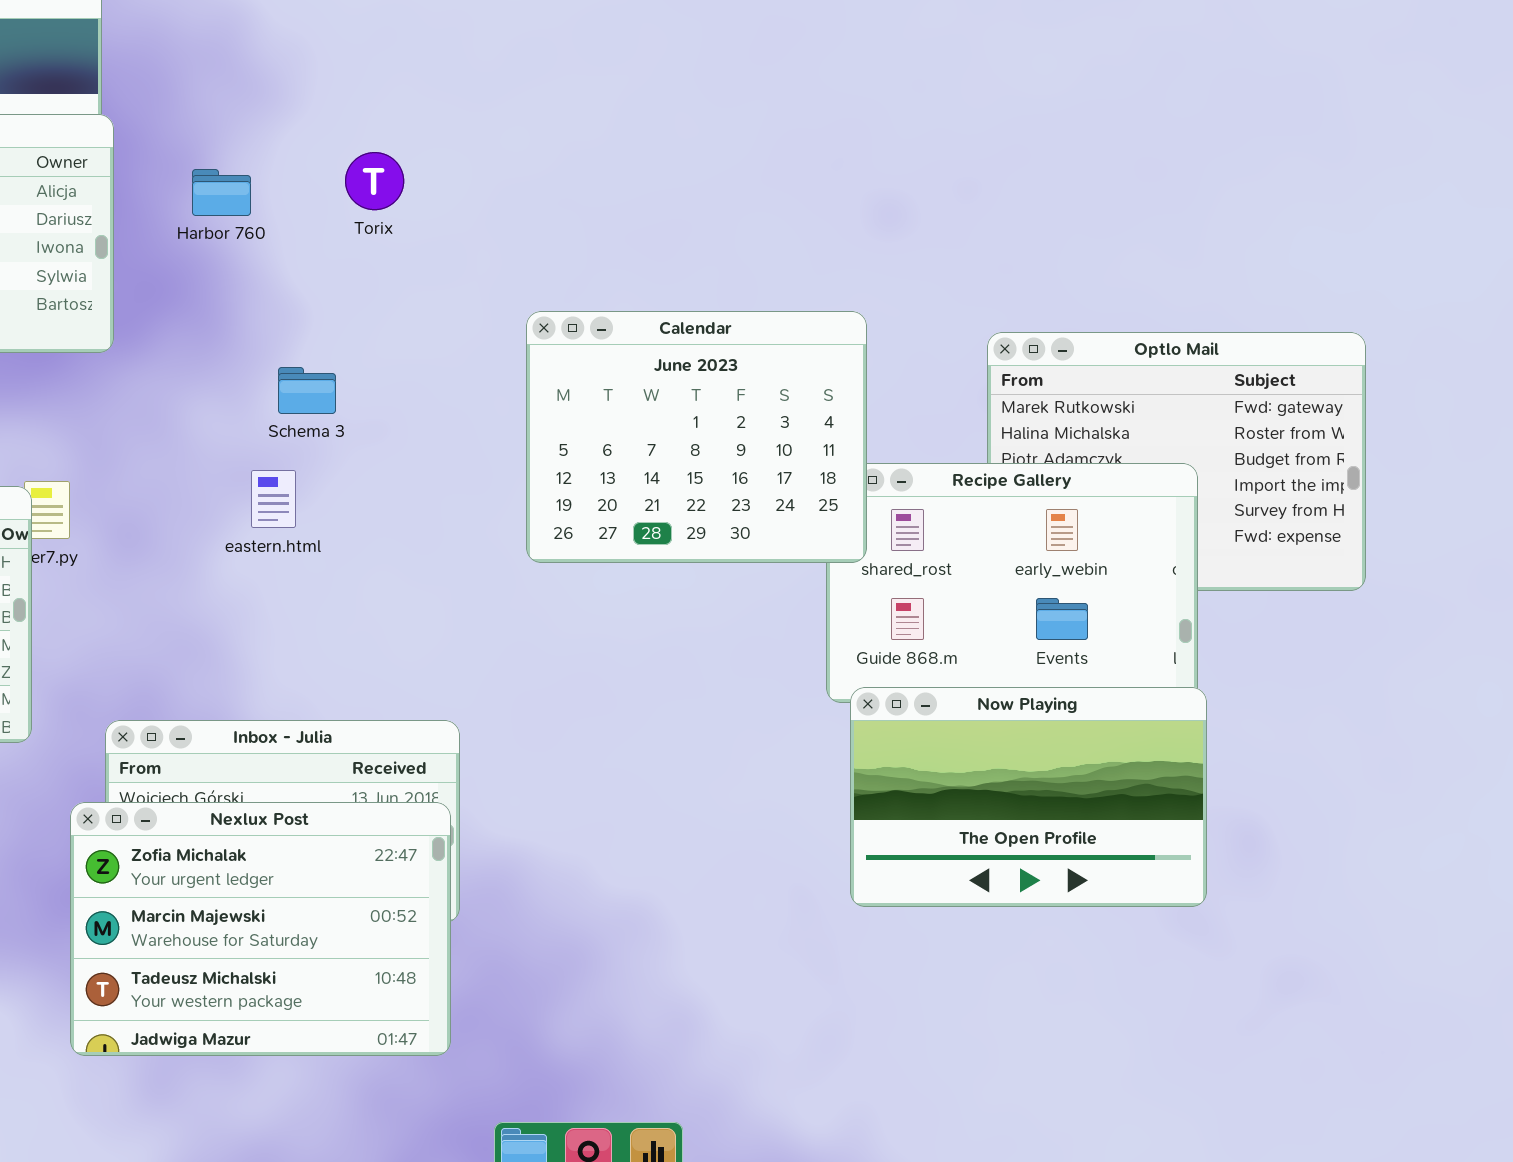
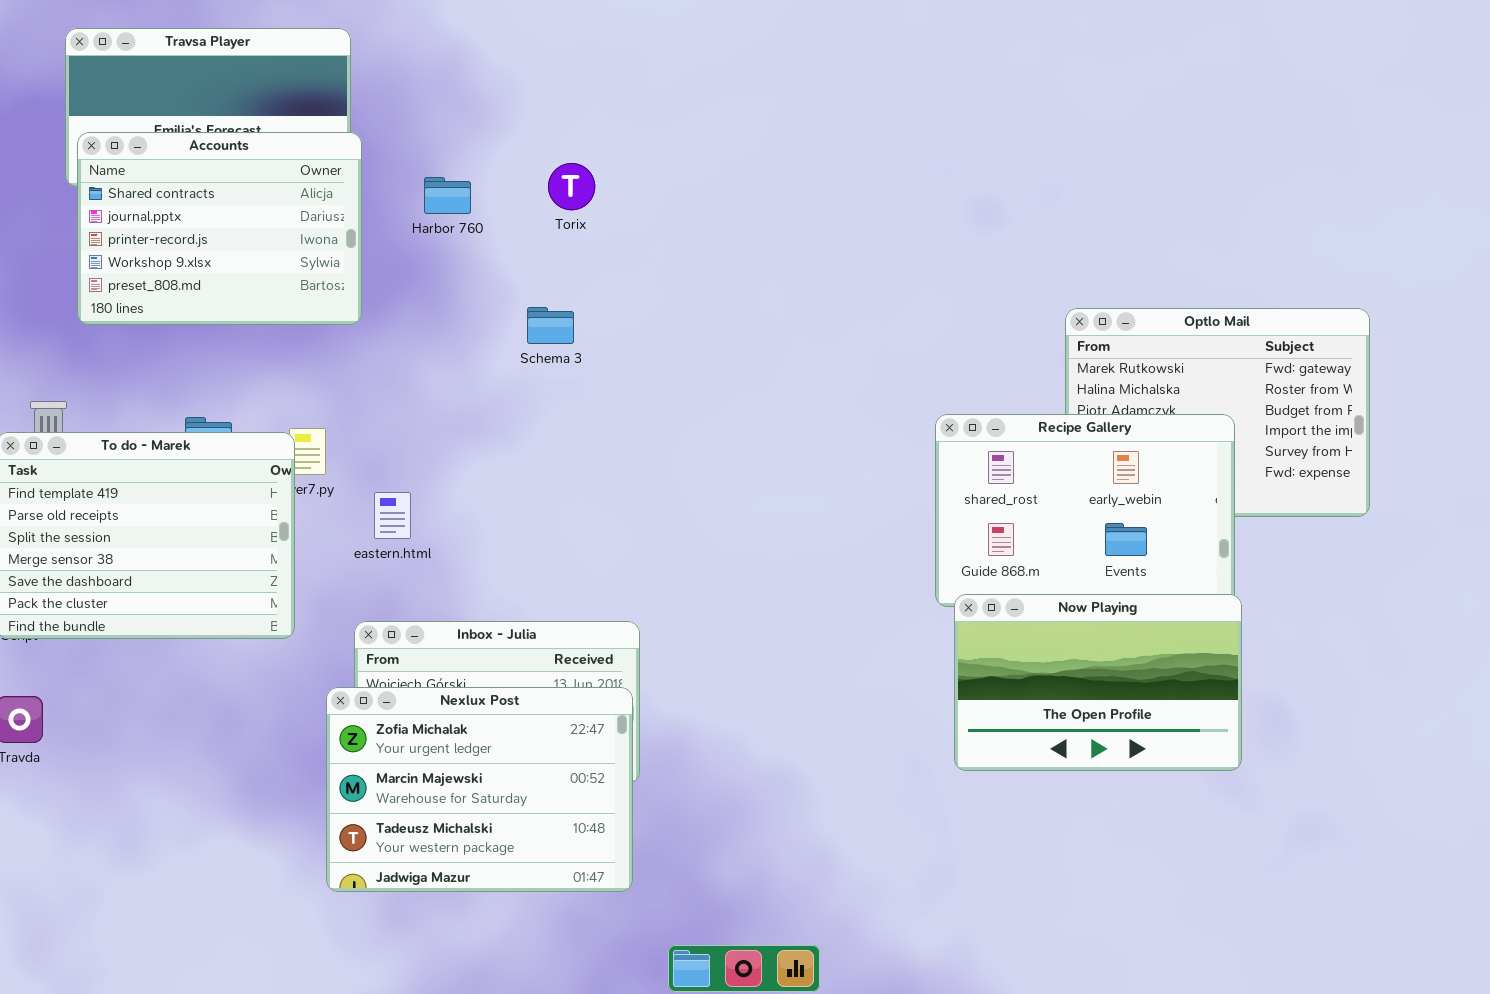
Calendar: [526,311,867,563] -> none, closed
Schema 3: [278,367,336,414] -> [527,307,574,344], moved
eastern.html: [251,470,296,528] -> [374,492,411,539], moved

